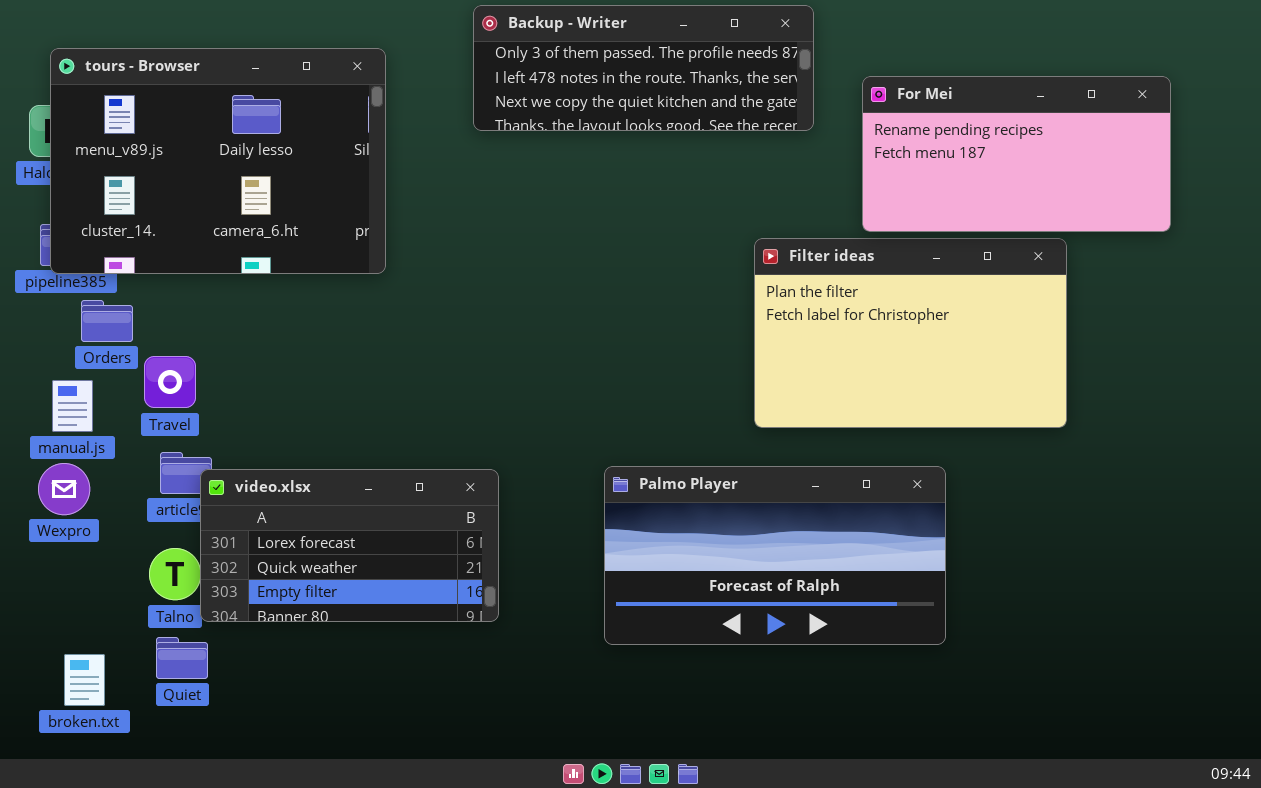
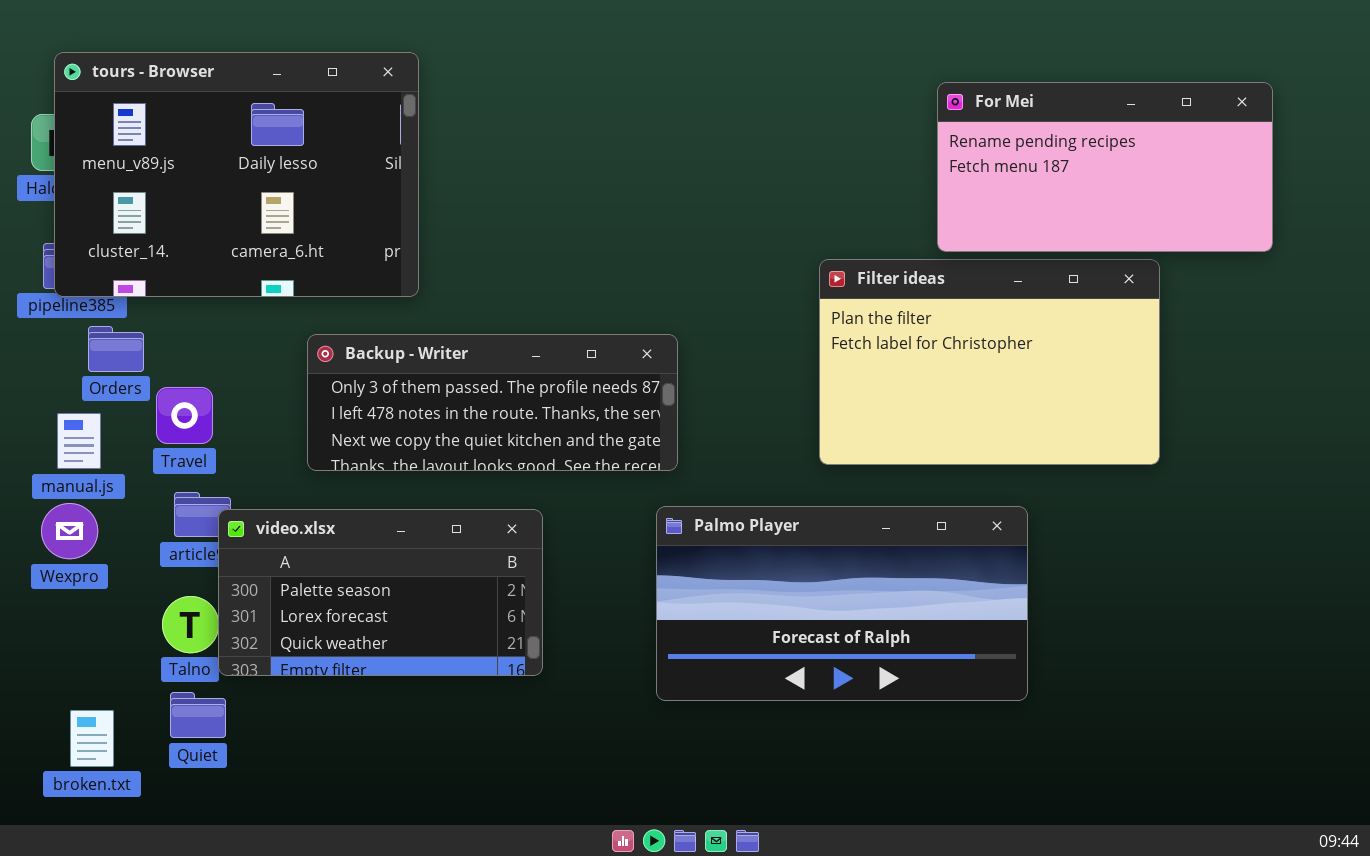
Backup - Writer: [473,5,814,131] -> [307,334,678,471], moved
video.xlsx: [200,469,499,622] -> [218,509,543,676], scrolled up 1 row

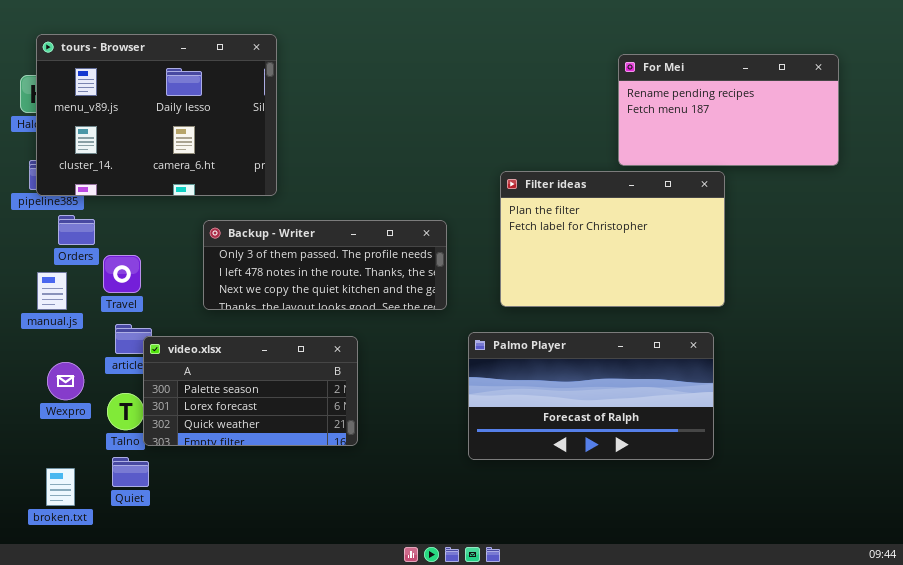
Filter ideas: [819,259,1160,465] -> [500,171,725,307], moved
Wexpro: [41,503,98,559] -> [47,362,84,400], moved
Palmo Player: [656,506,1028,701] -> [468,332,714,460], moved

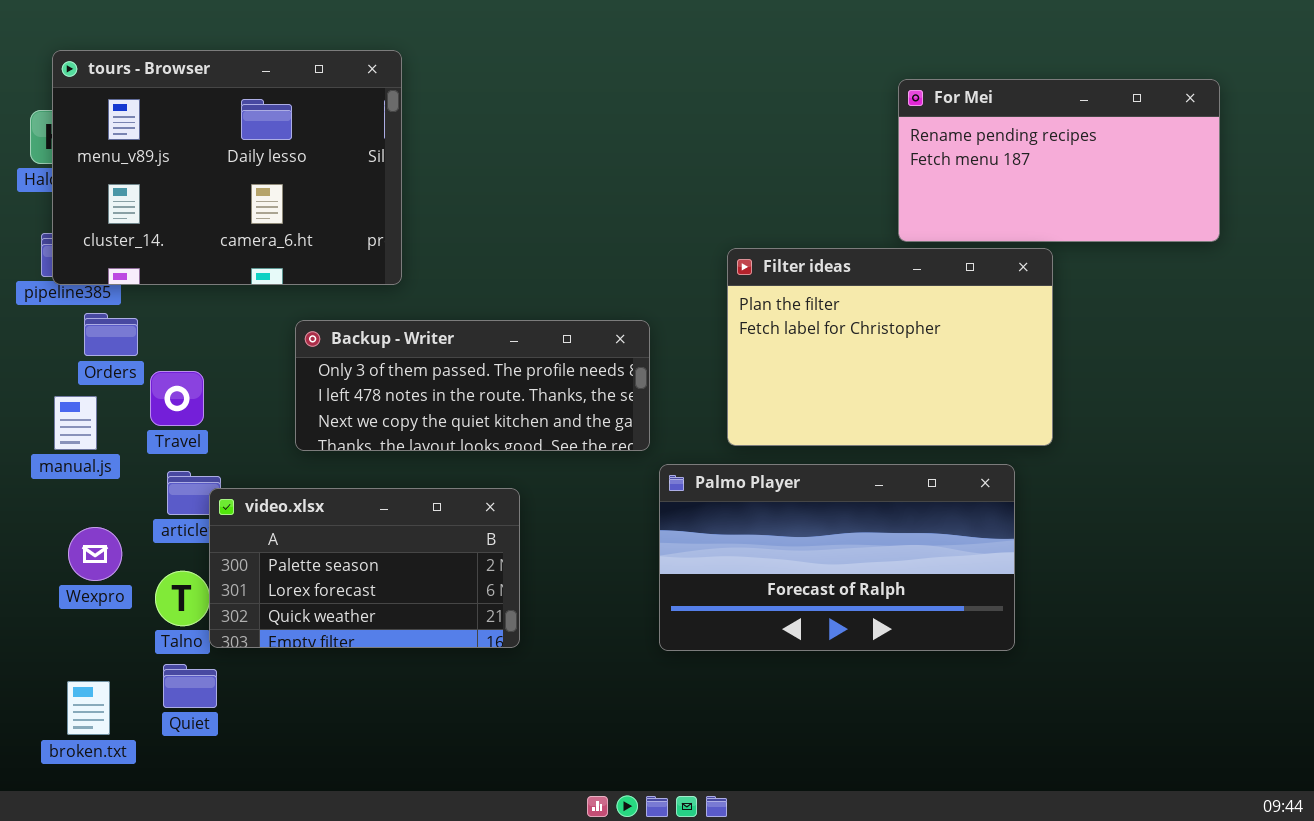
Palmo Player: [468,332,714,460] -> [659,464,1015,651], moved

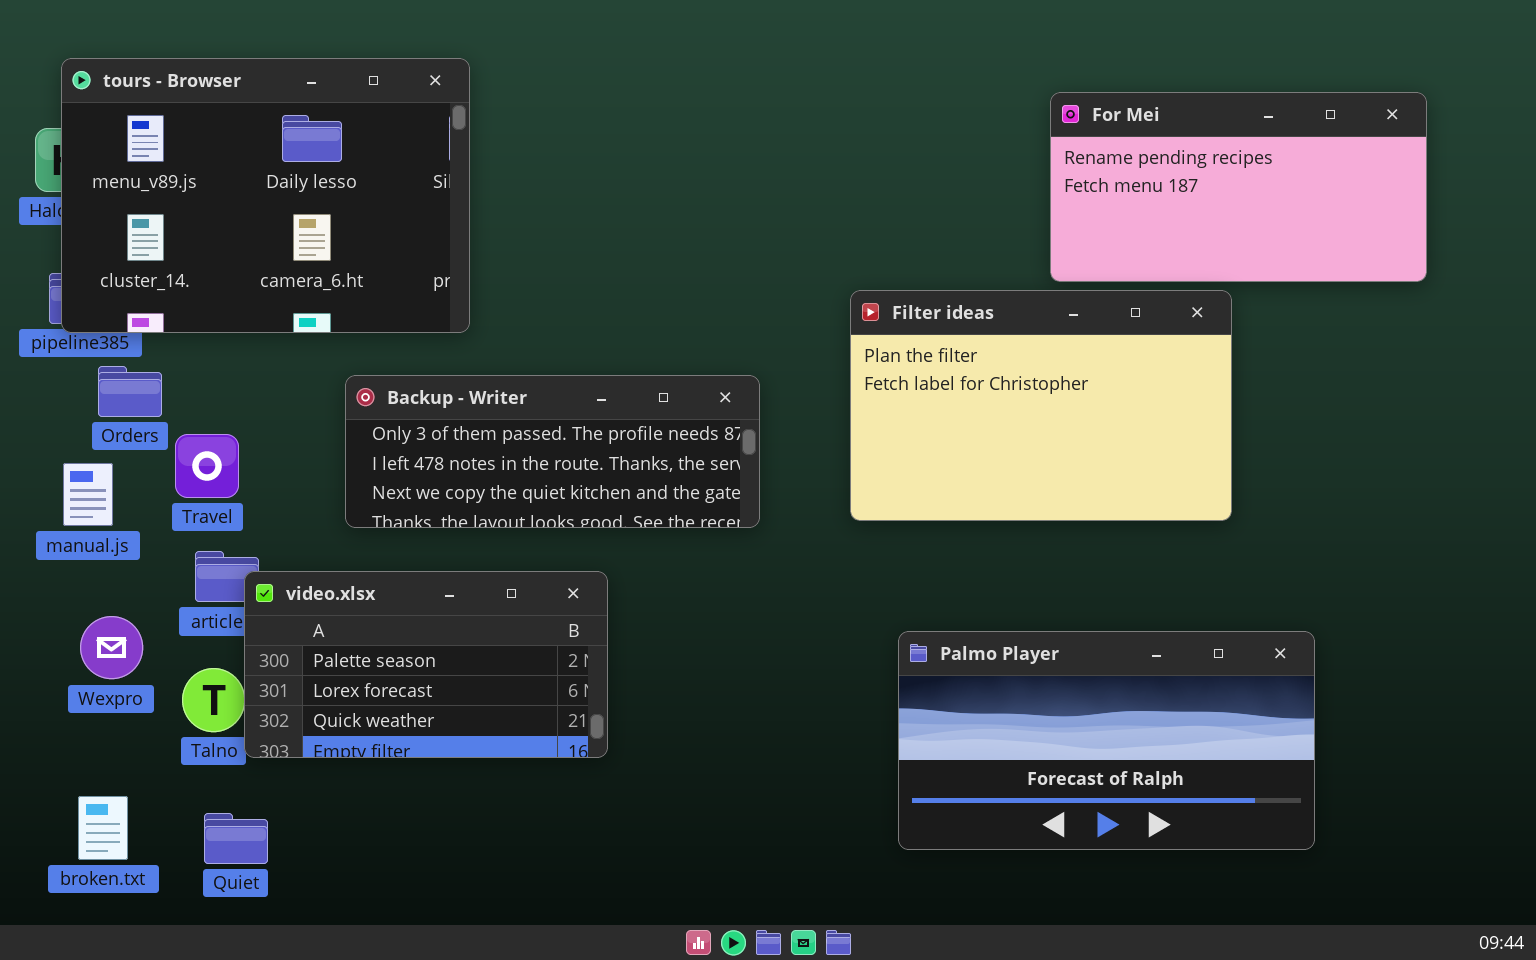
Palmo Player: [659,464,1015,651] -> [898,631,1315,850], moved
Quiet: [163,664,217,708] -> [204,813,268,864], moved

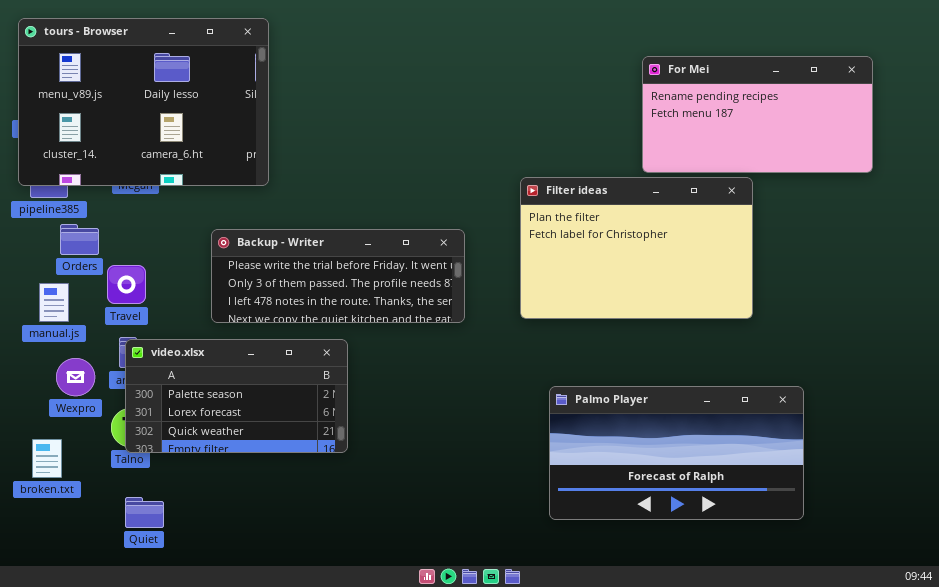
tours - Browser: [61,58,470,333] -> [18,18,269,186], moved
Backup - Writer: [345,375,760,528] -> [211,229,465,323], scrolled up 1 row
video.xlsx: [244,571,608,758] -> [125,339,348,453], moved
Wexpro: [80,616,143,679] -> [56,358,95,396], moved
broken.txt: [78,796,128,860] -> [32,439,62,478], moved

